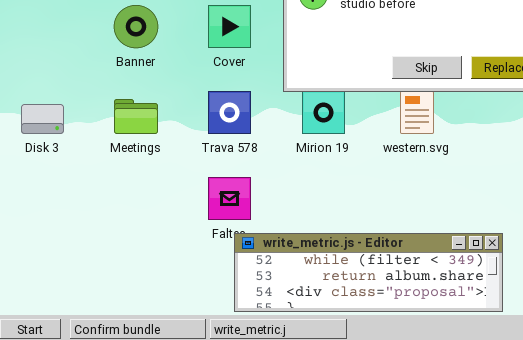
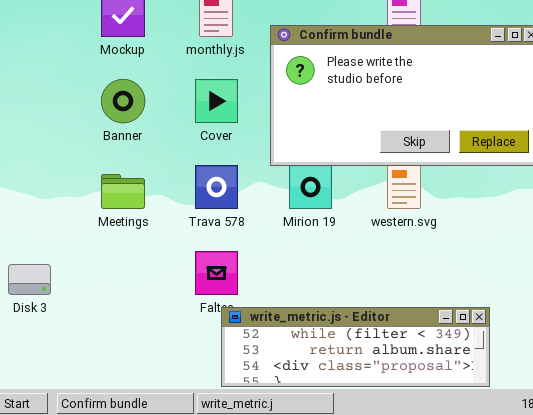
Disk 3: [21,104,64,134] -> [8,264,51,295], moved

